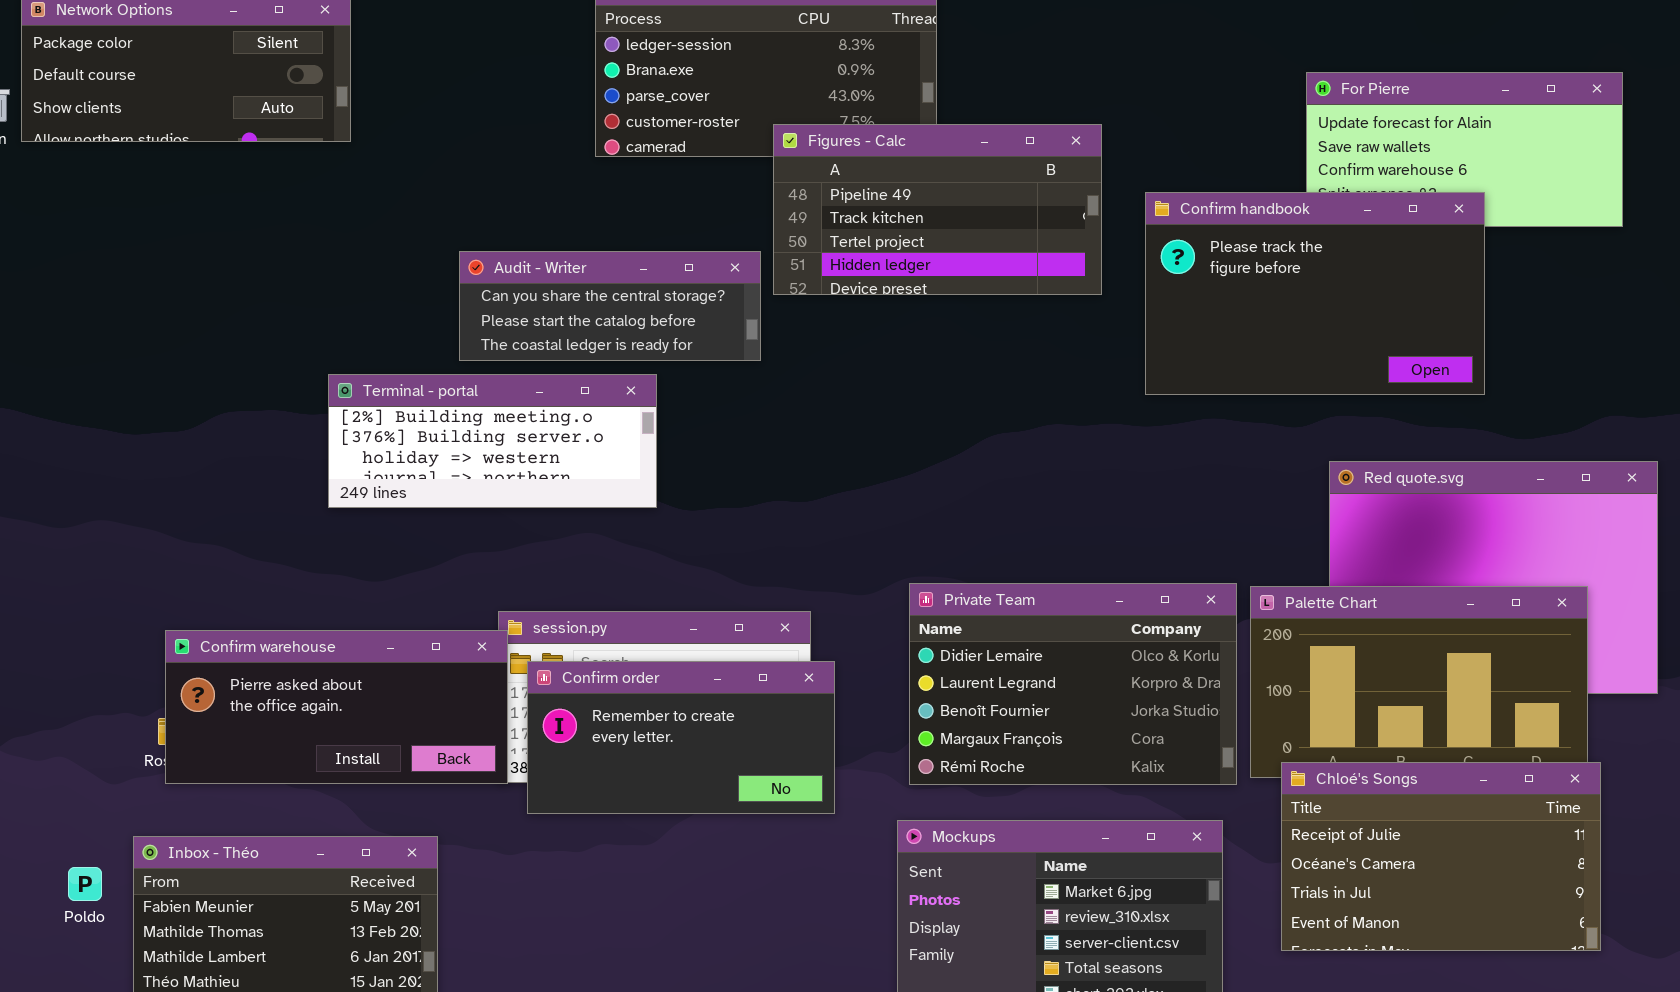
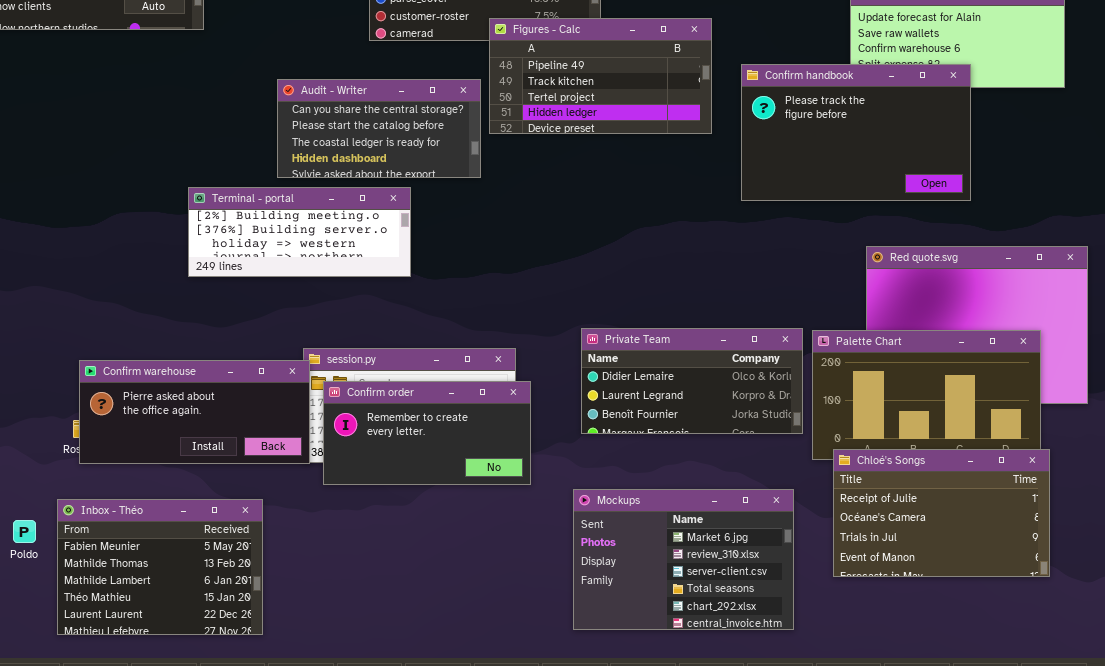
Audit - Writer: [459,251,761,361] -> [277,79,481,178], resized
Private Team: [909,583,1237,785] -> [581,328,803,434], resized

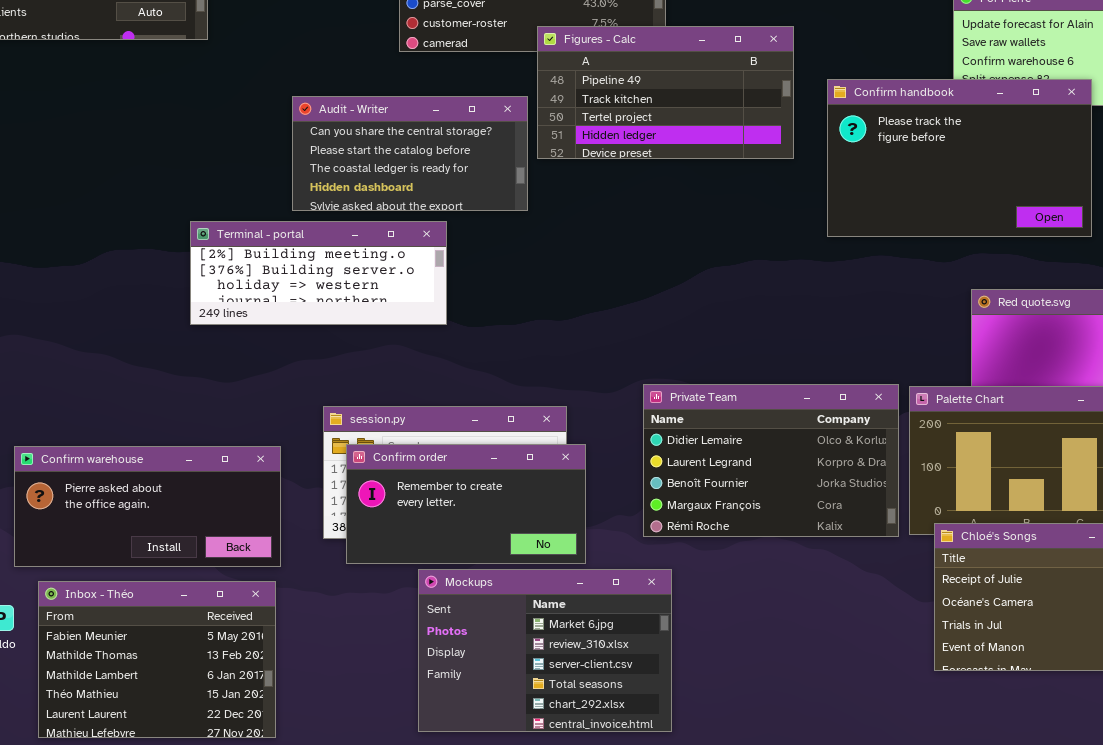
Private Team: [581,328,803,434] -> [643,384,899,537], resized
Confirm warehouse: [79,360,310,464] -> [14,446,281,567], moved
Mockups: [573,489,794,630] -> [418,569,672,732], moved

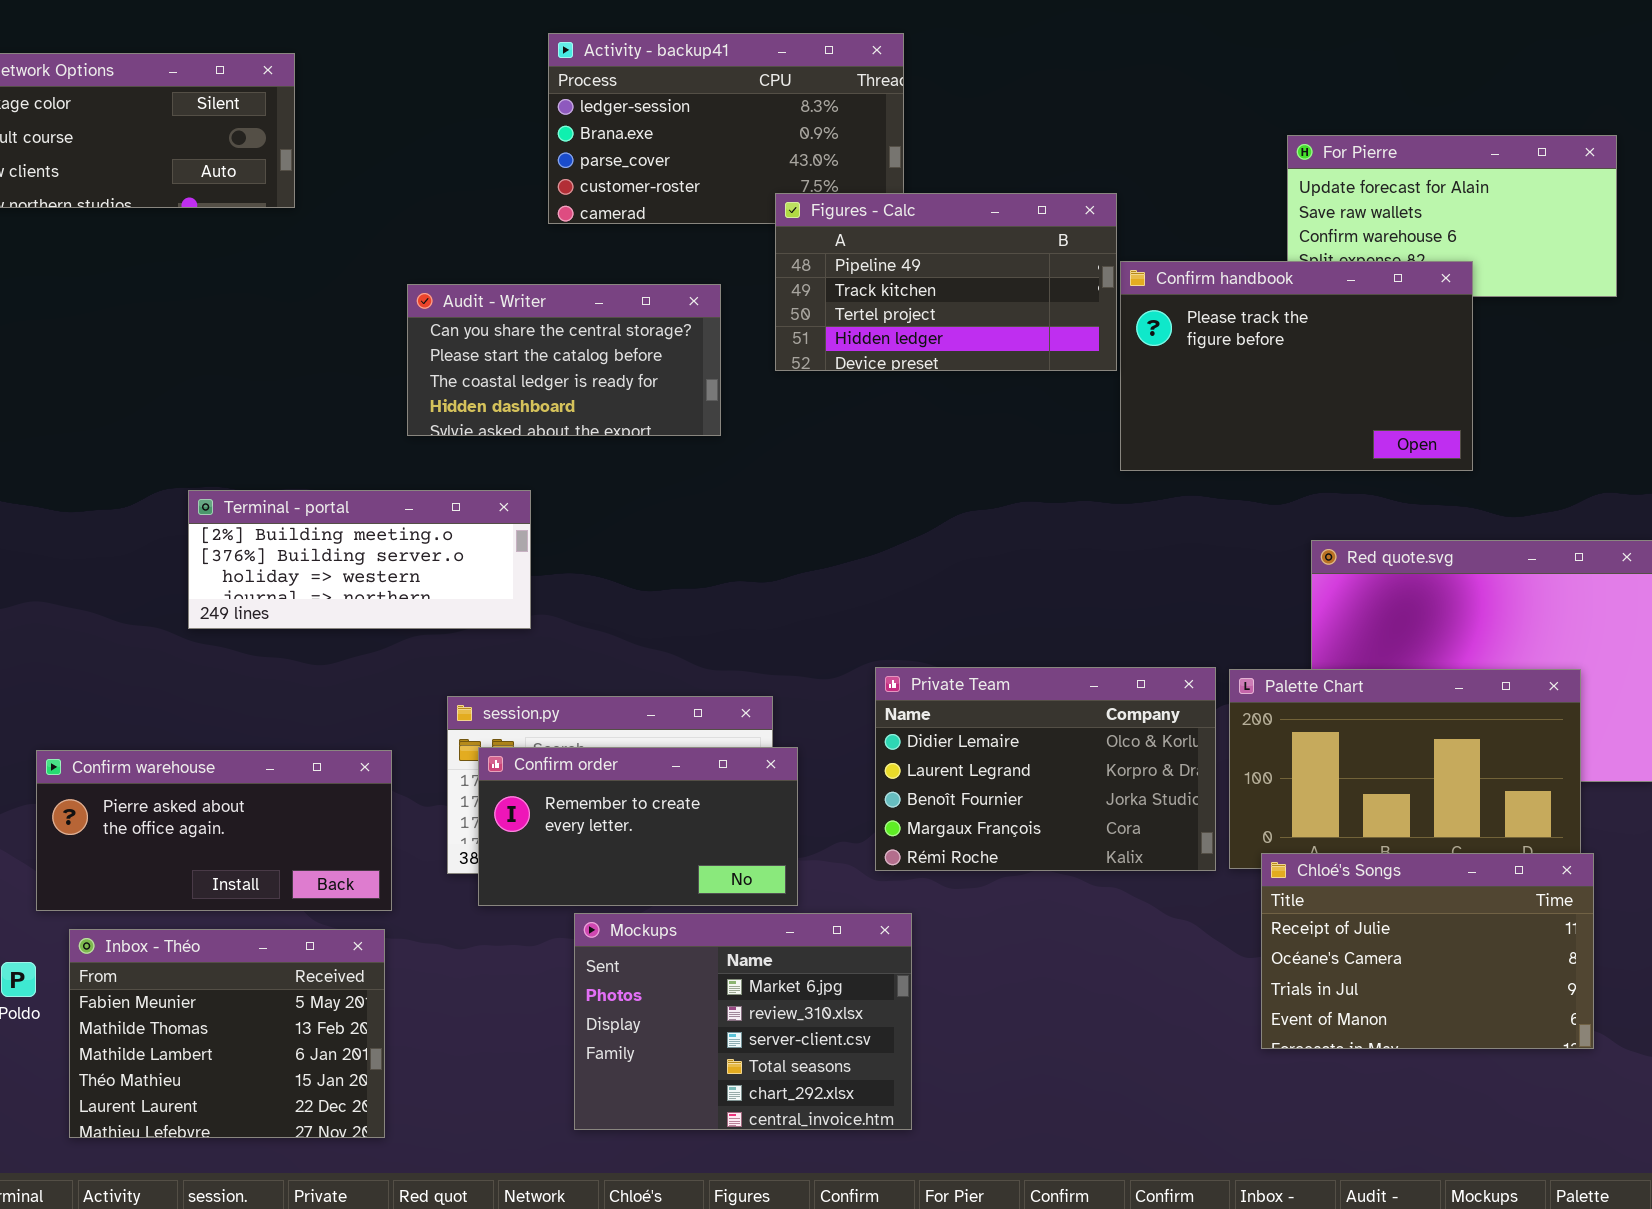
Figures - Calc: [537,26,794,159] -> [775,193,1117,371], moved
Terminal - portal: [190,221,447,325] -> [188,490,531,629], moved

